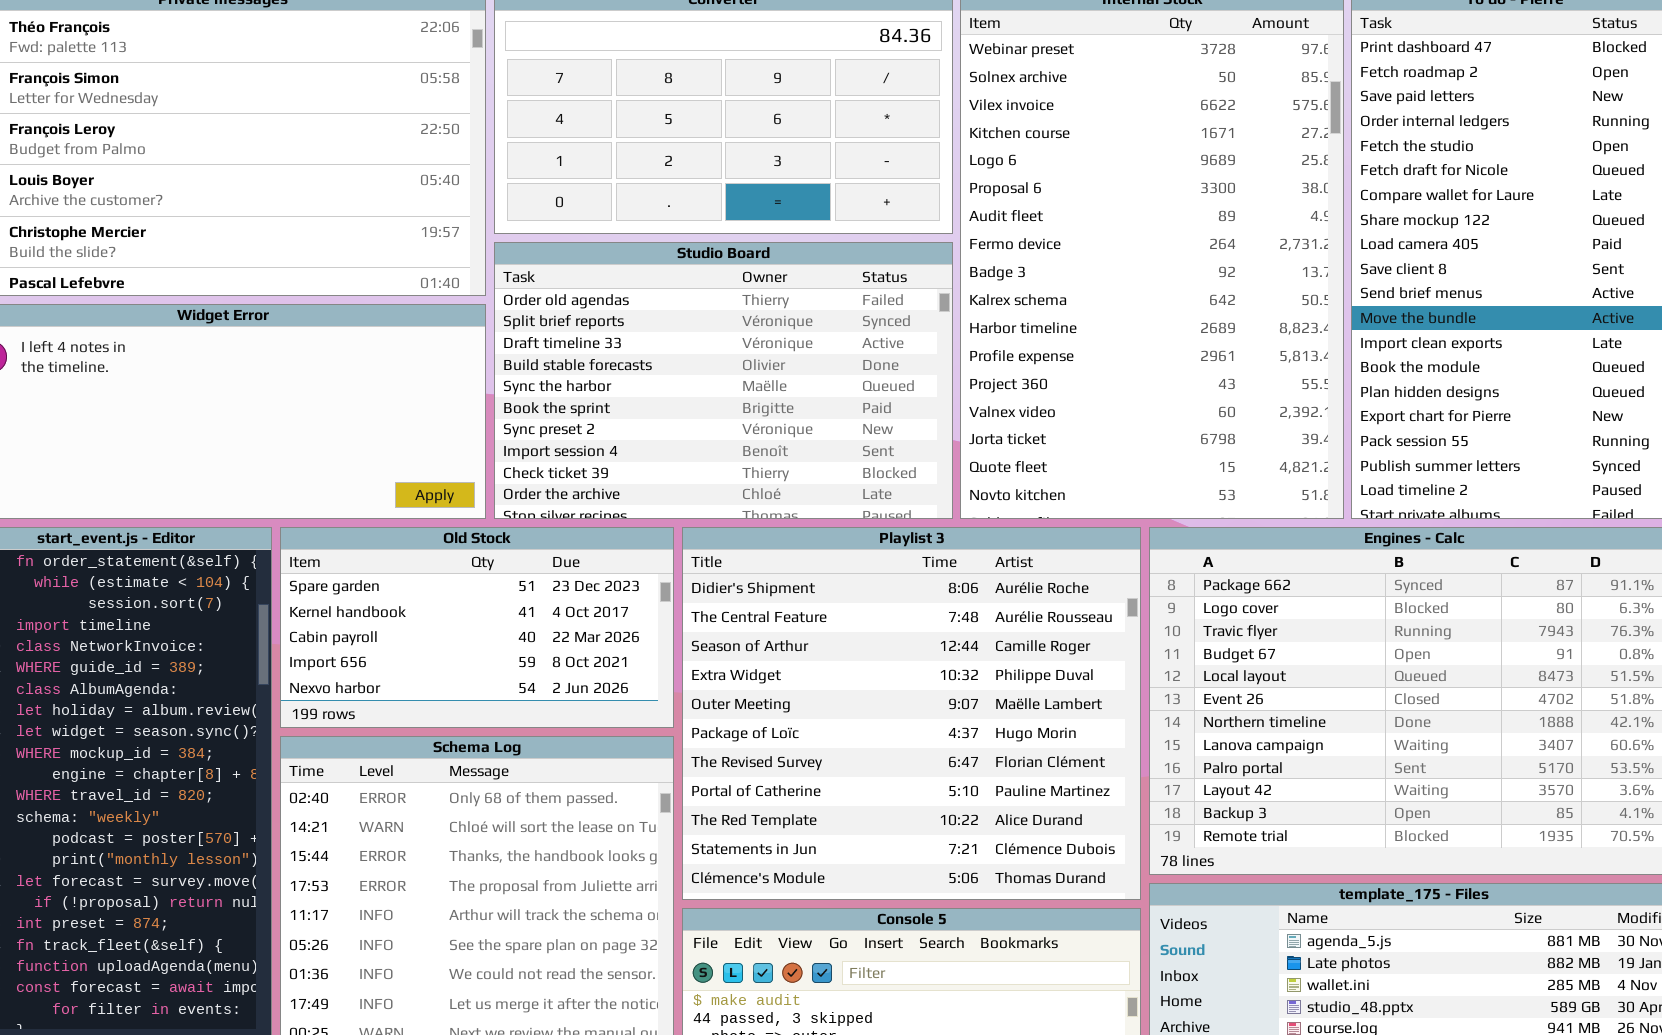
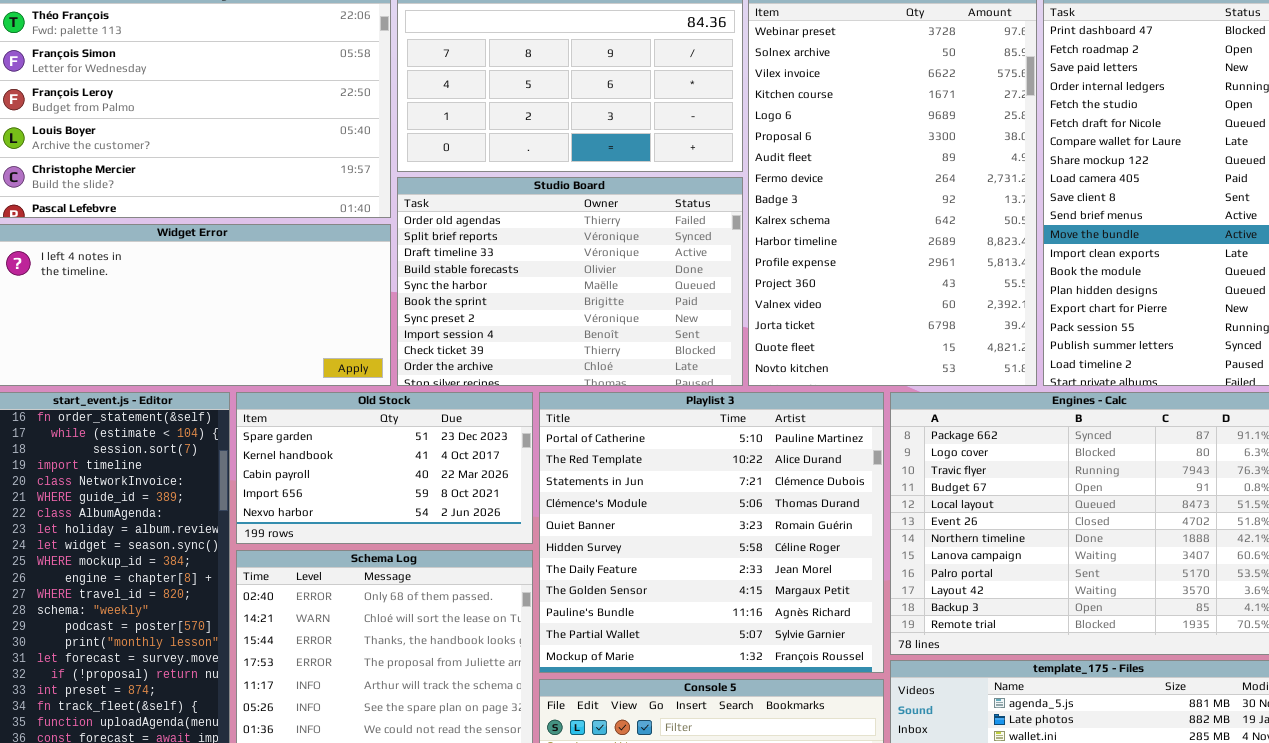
Playlist 3: [682,527,1141,900] -> [539,392,884,673], scrolled down 7 rows

